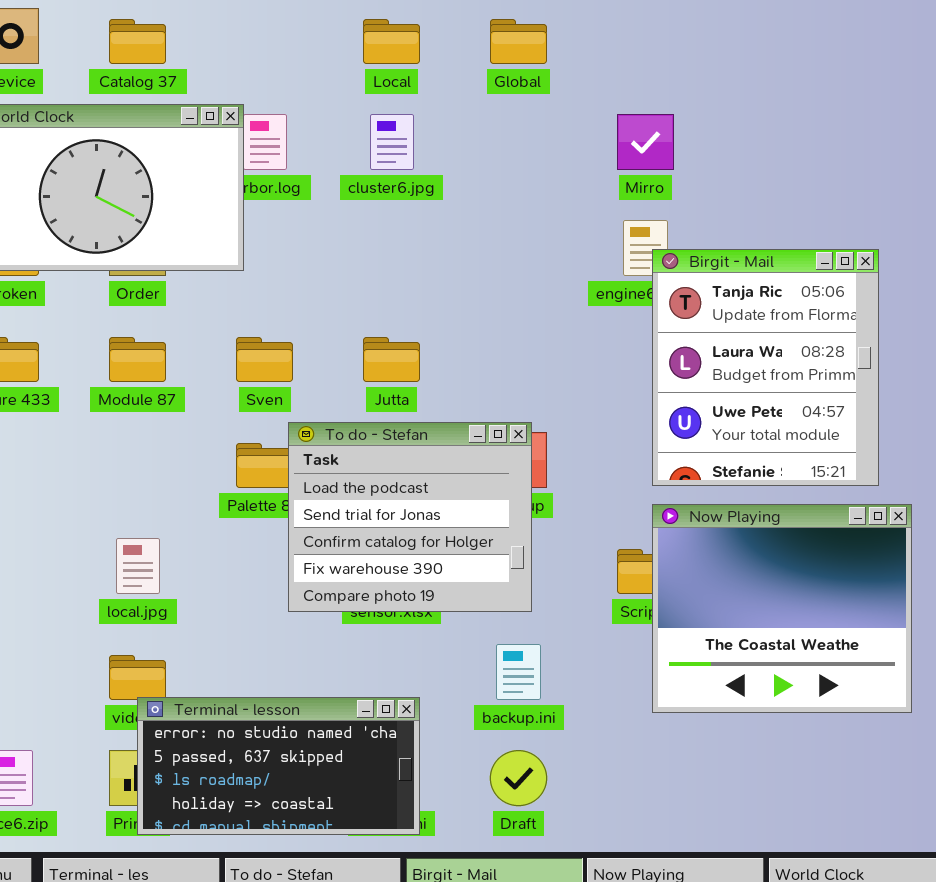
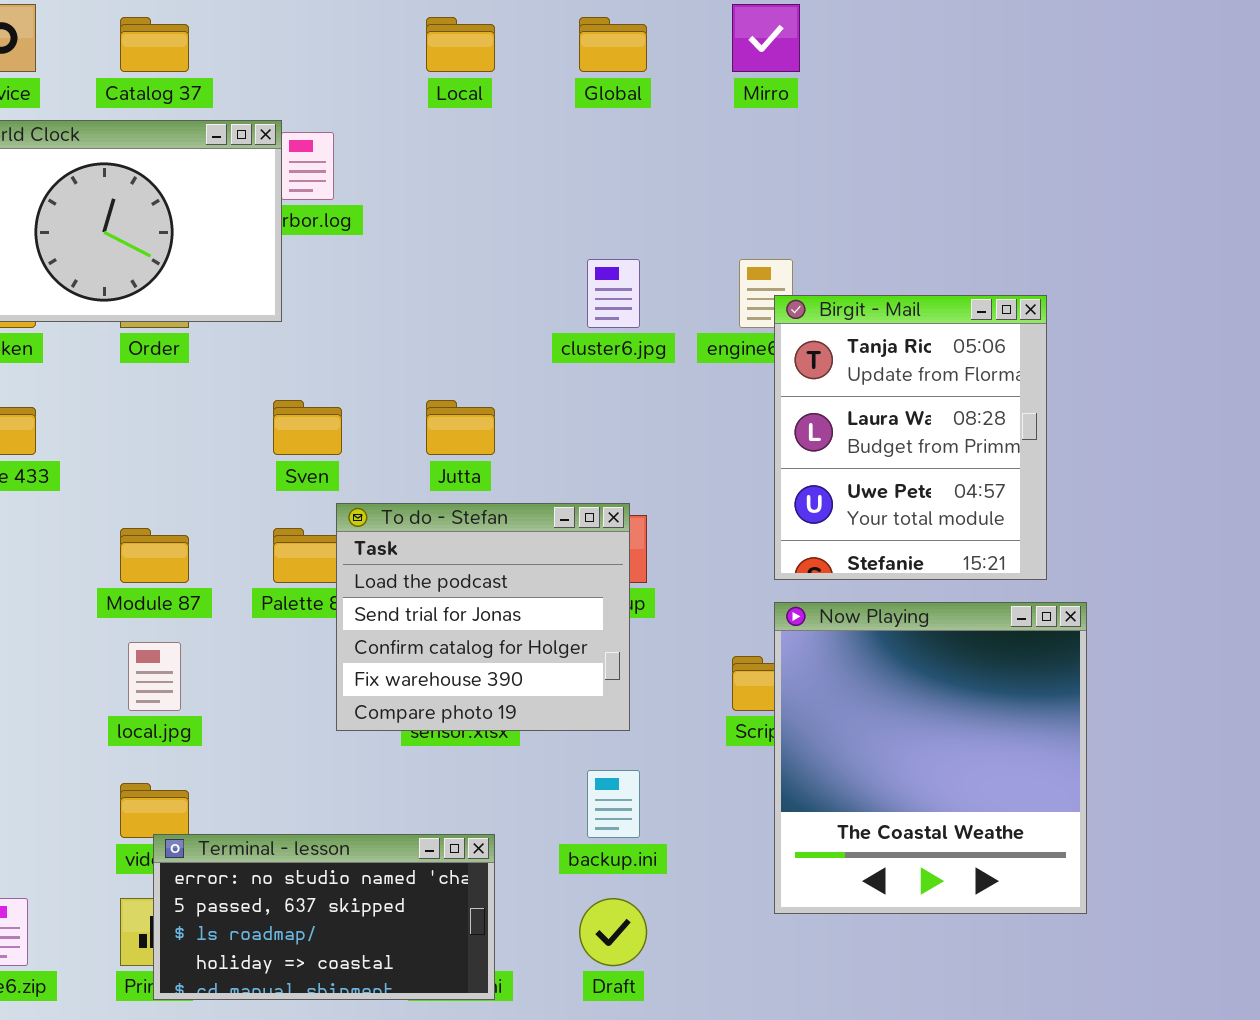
cluster6.jpg: [370,114,414,170] -> [587,259,640,328], moved
Mirro: [617,114,674,170] -> [732,4,800,72], moved
Module 87: [109,337,166,382] -> [120,528,189,583], moved
Now Playing: [652,504,912,713] -> [774,602,1087,914], resized

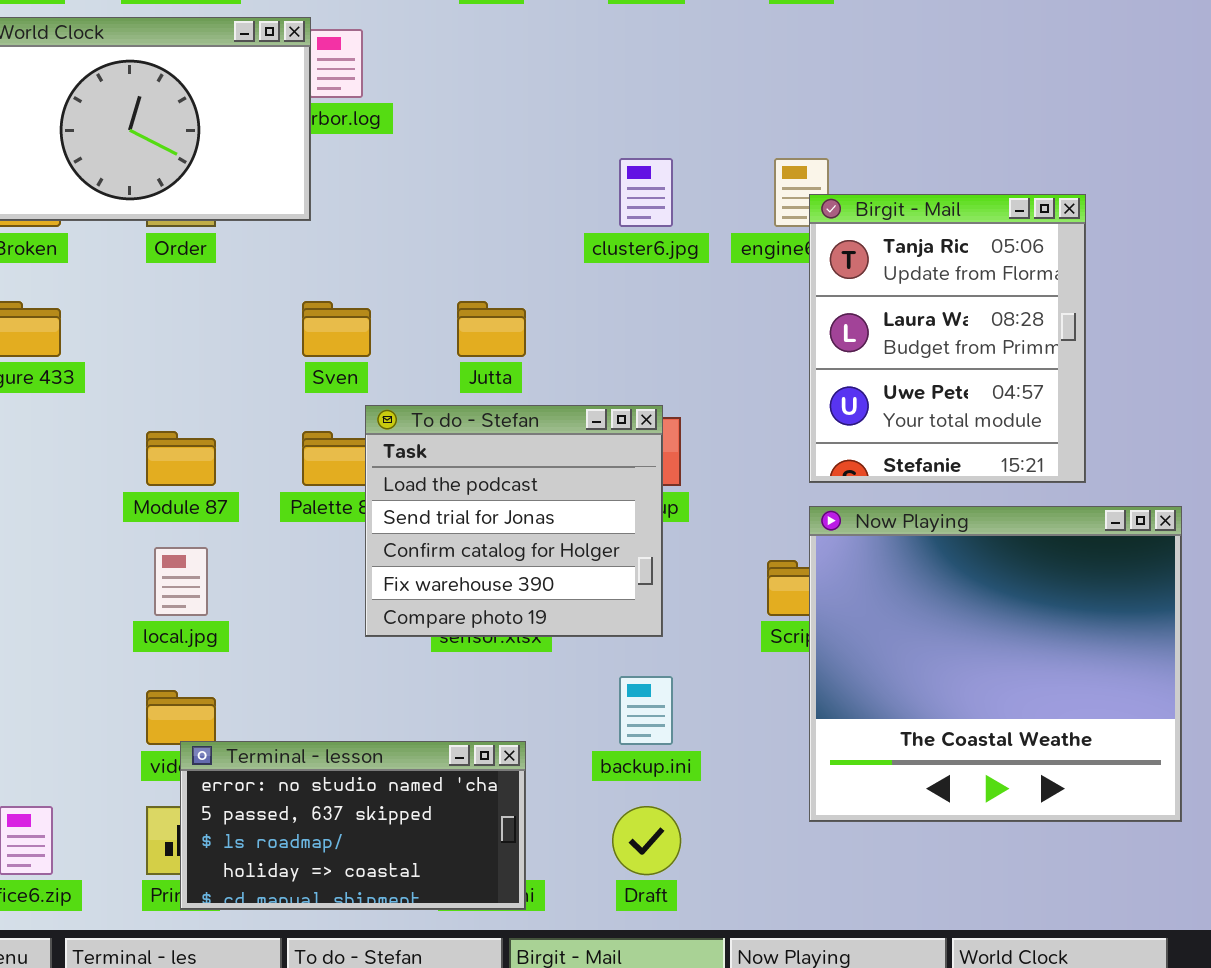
Now Playing: [774,602,1087,914] -> [809,506,1182,822], resized

